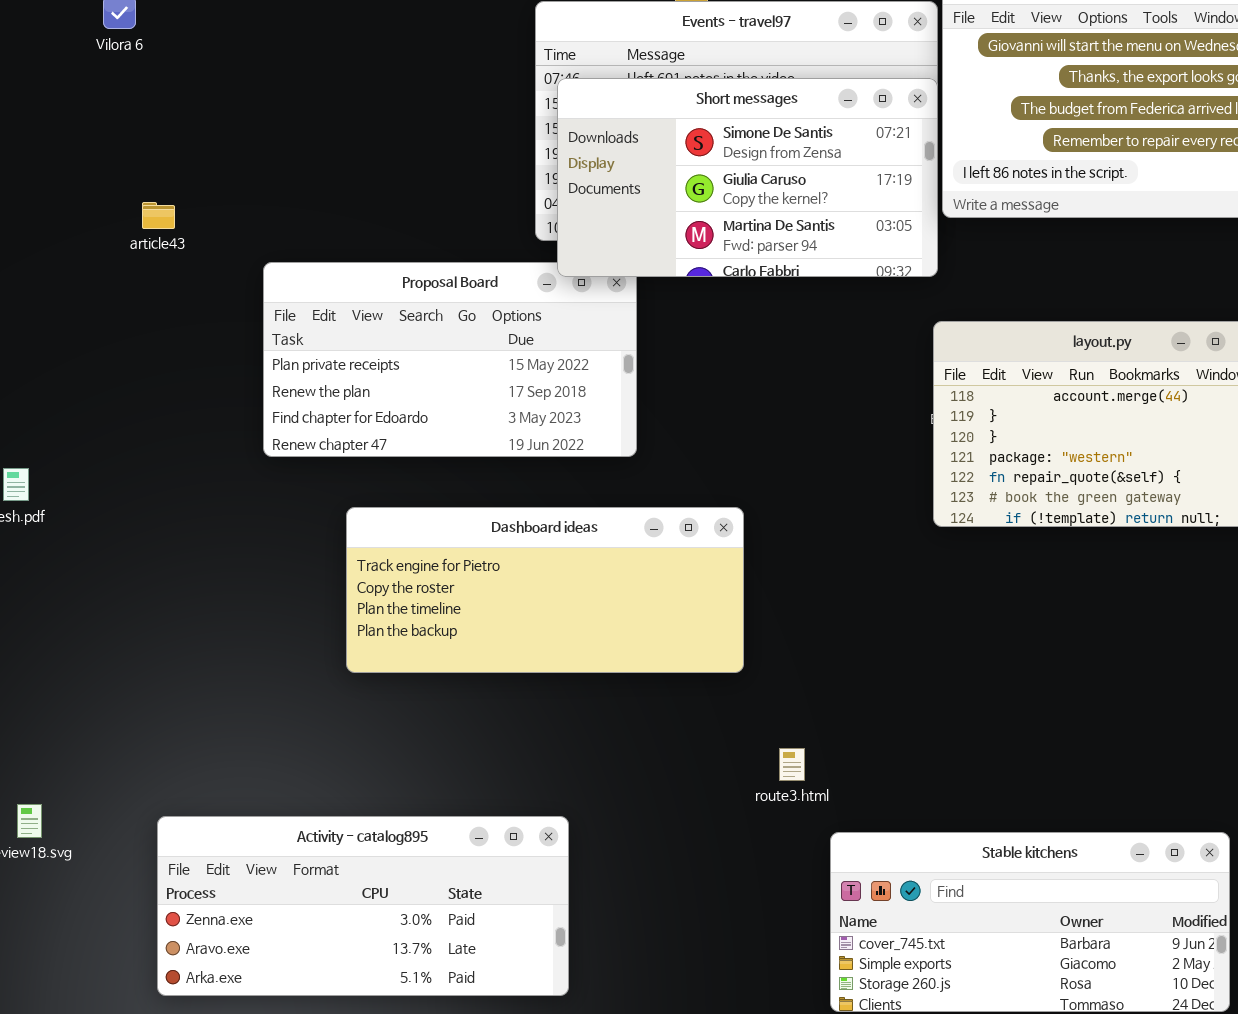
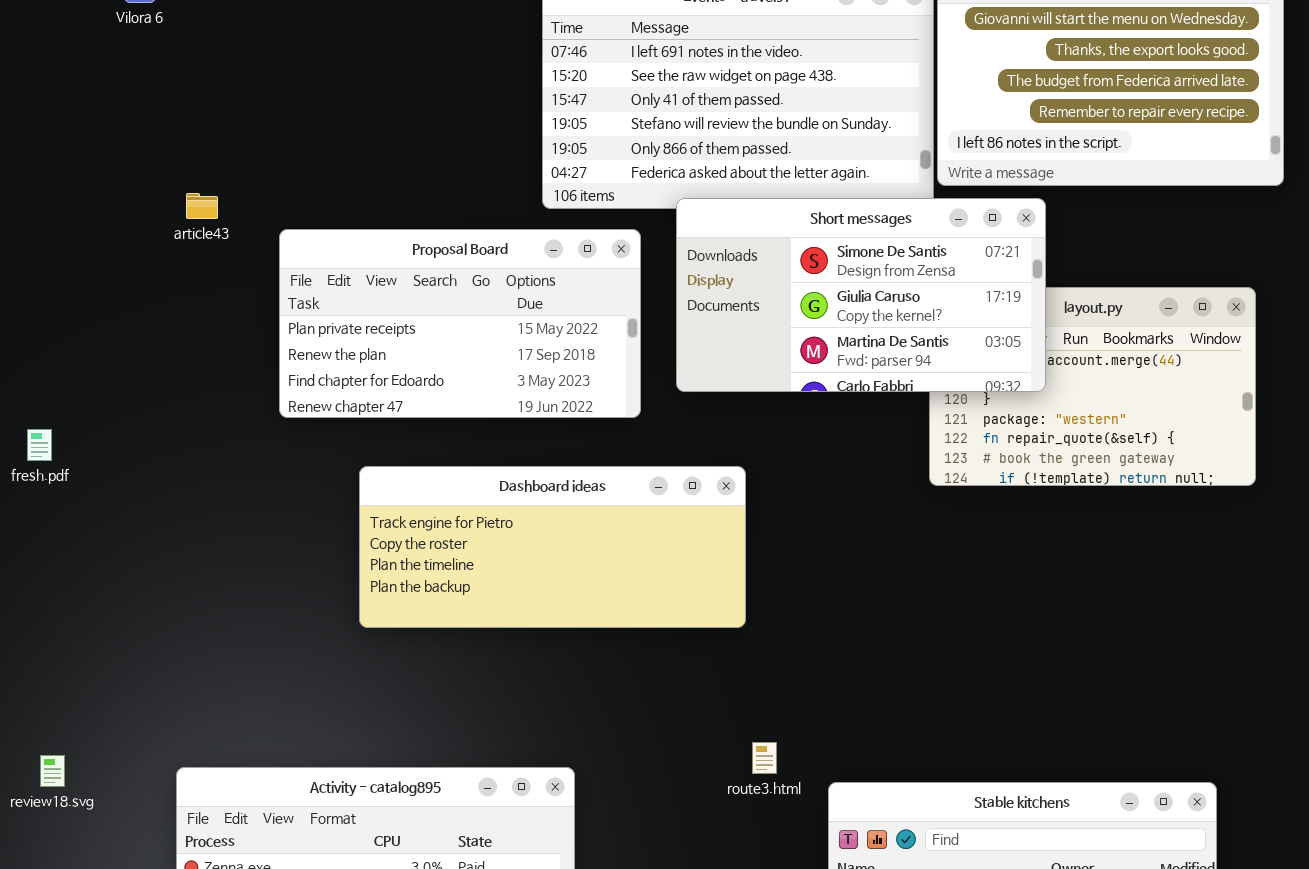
Short messages: [557,78,938,277] -> [676,198,1046,392], moved
article43: [142,202,175,229] -> [186,193,218,219], moved
route3.html: [779,748,805,781] -> [752,742,777,774], moved

